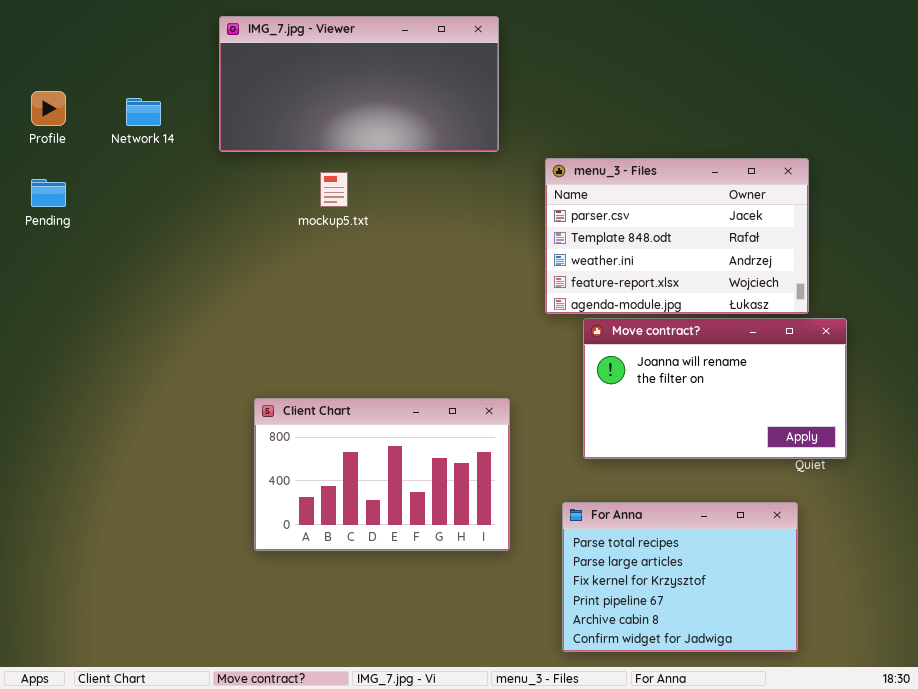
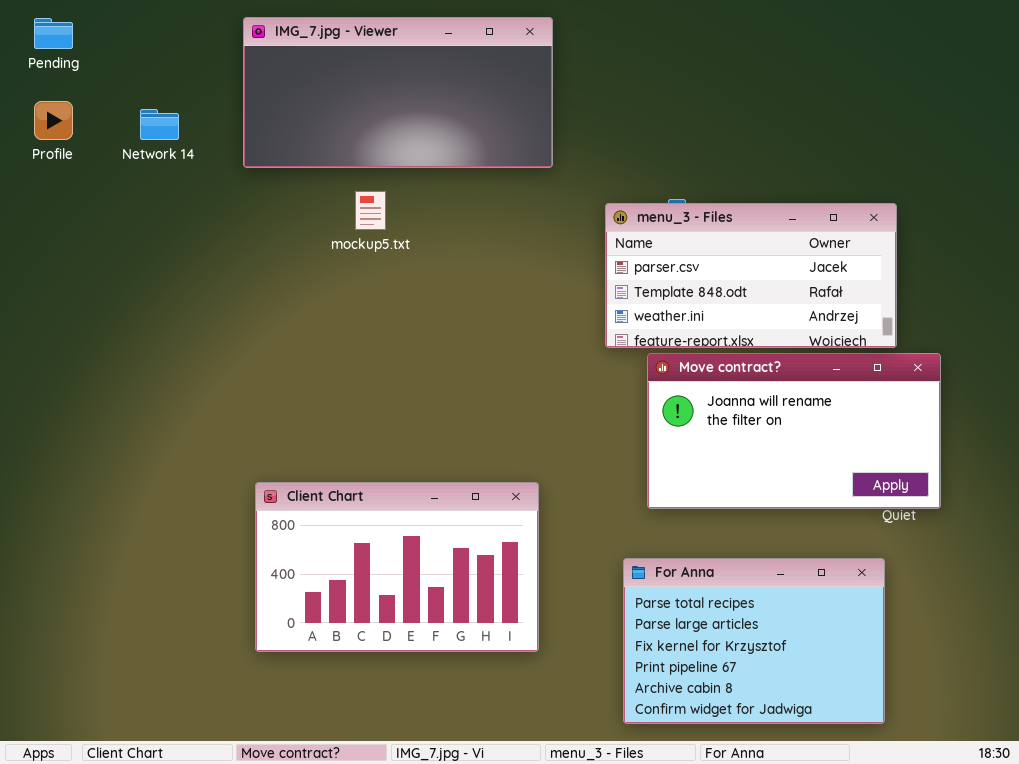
menu_3 - Files: [545,158,809,314] -> [605,203,897,348], resized
Pending: [31,179,66,207] -> [34,18,73,49], moved
Client Chart: [254,398,510,551] -> [255,482,539,652], moved

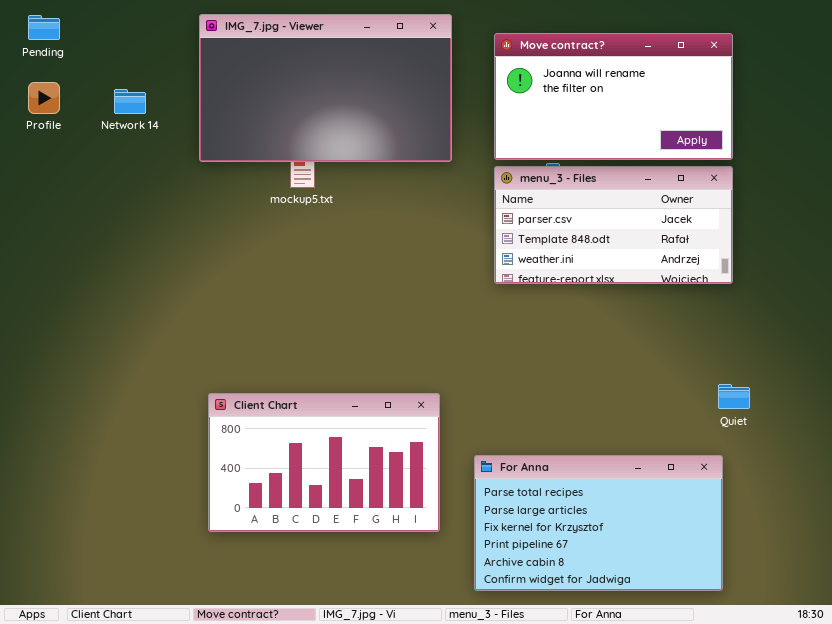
IMG_7.jpg - Viewer: [243,17,553,168] -> [199,14,452,162], resized
Move contract?: [647,353,941,509] -> [494,33,733,160], moved
For Anna: [623,558,885,724] -> [474,455,723,591], resized

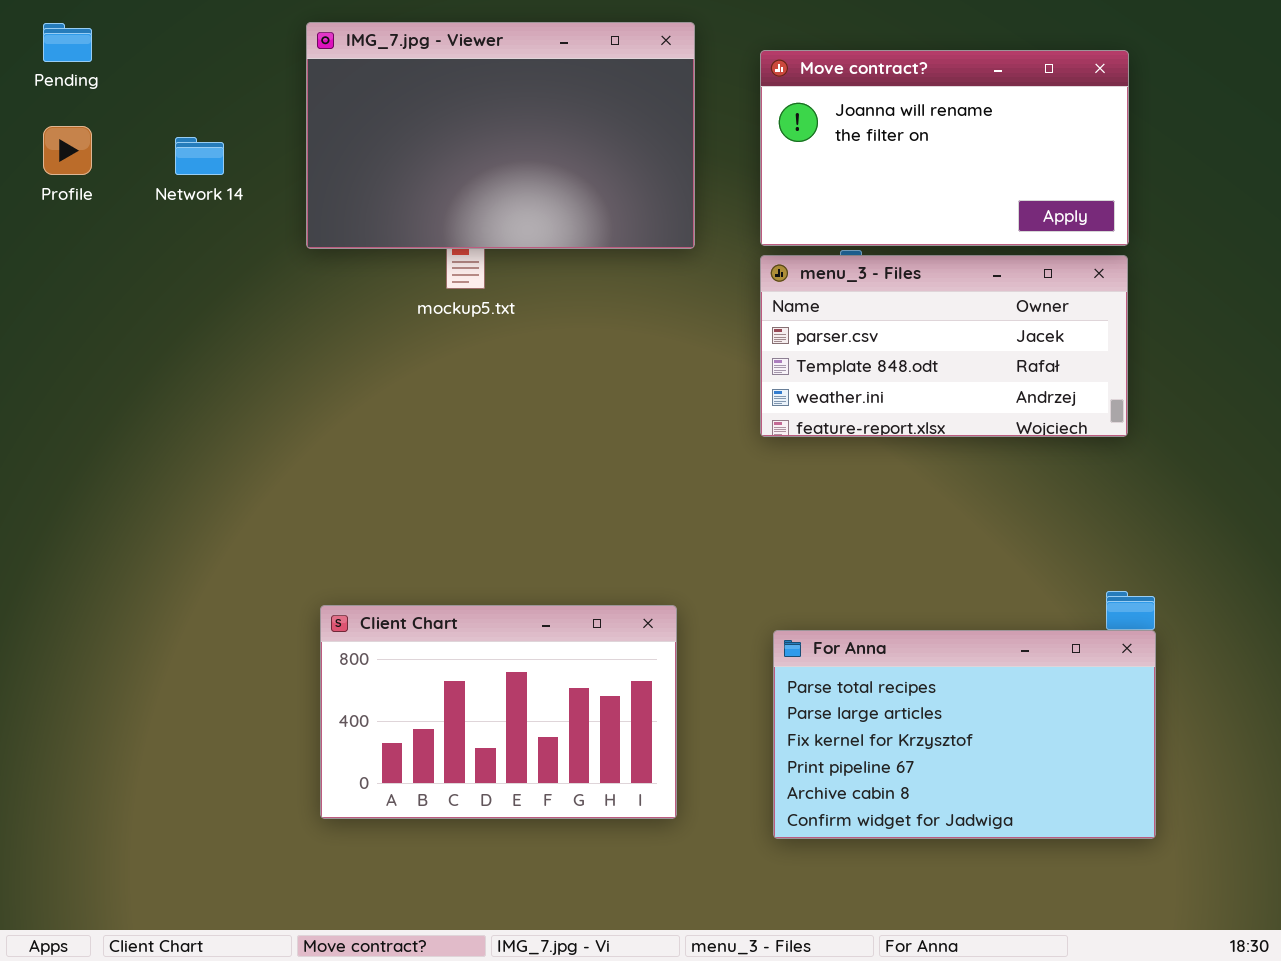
For Anna: [474,455,723,591] -> [773,630,1156,839], moved

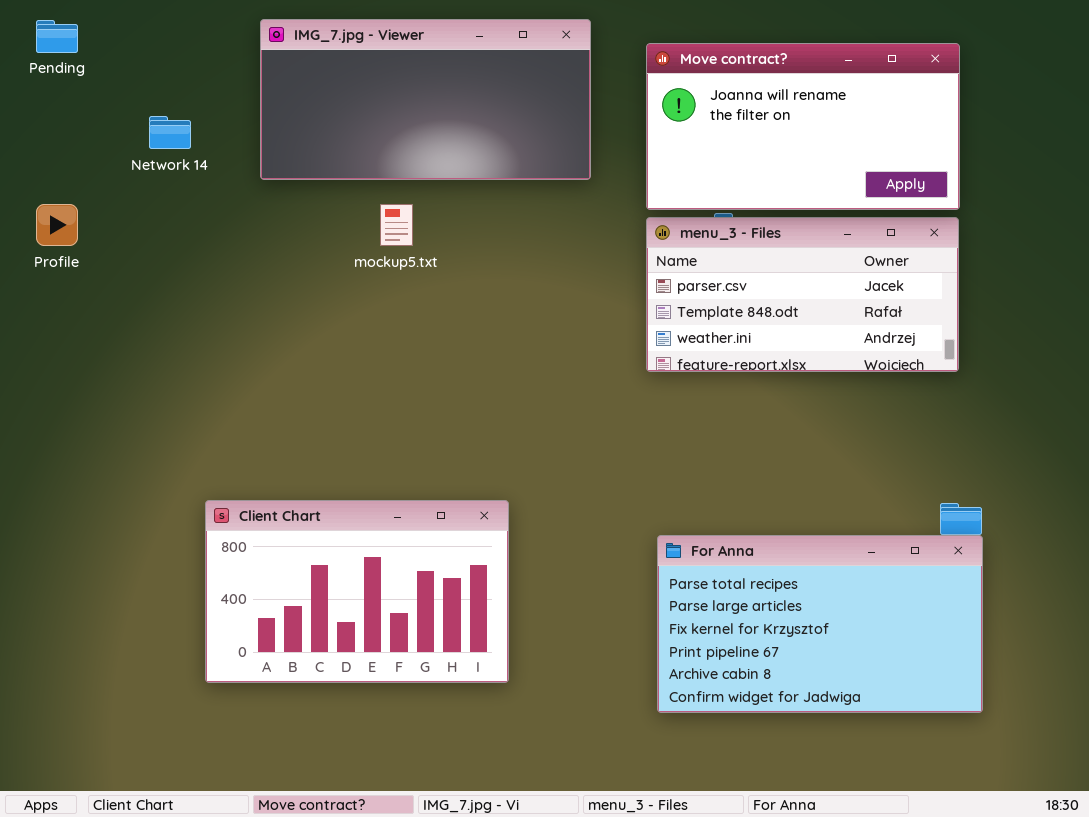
IMG_7.jpg - Viewer: [306,22,695,249] -> [260,19,591,180], resized
Profile: [43,126,92,175] -> [36,204,78,246], moved
Client Chart: [320,605,677,819] -> [205,500,509,683], moved

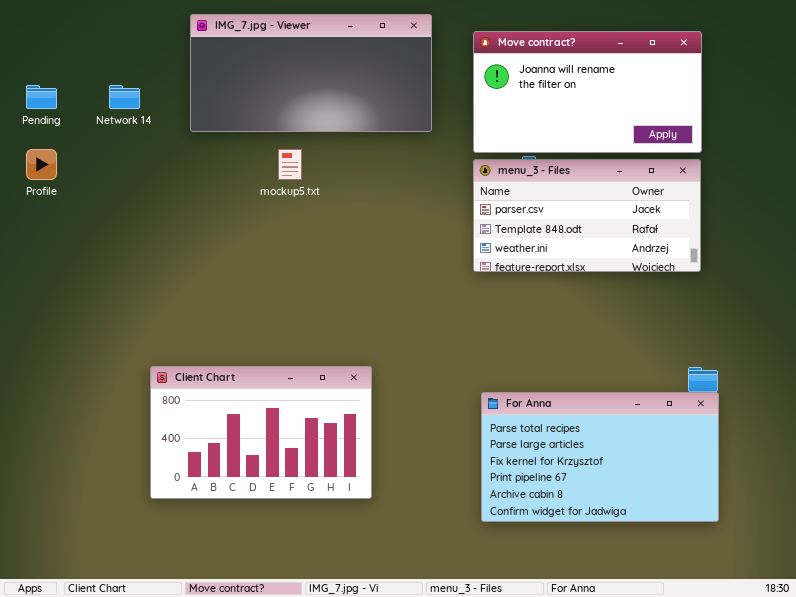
Pending: [36,20,78,53] -> [26,85,57,109], moved

